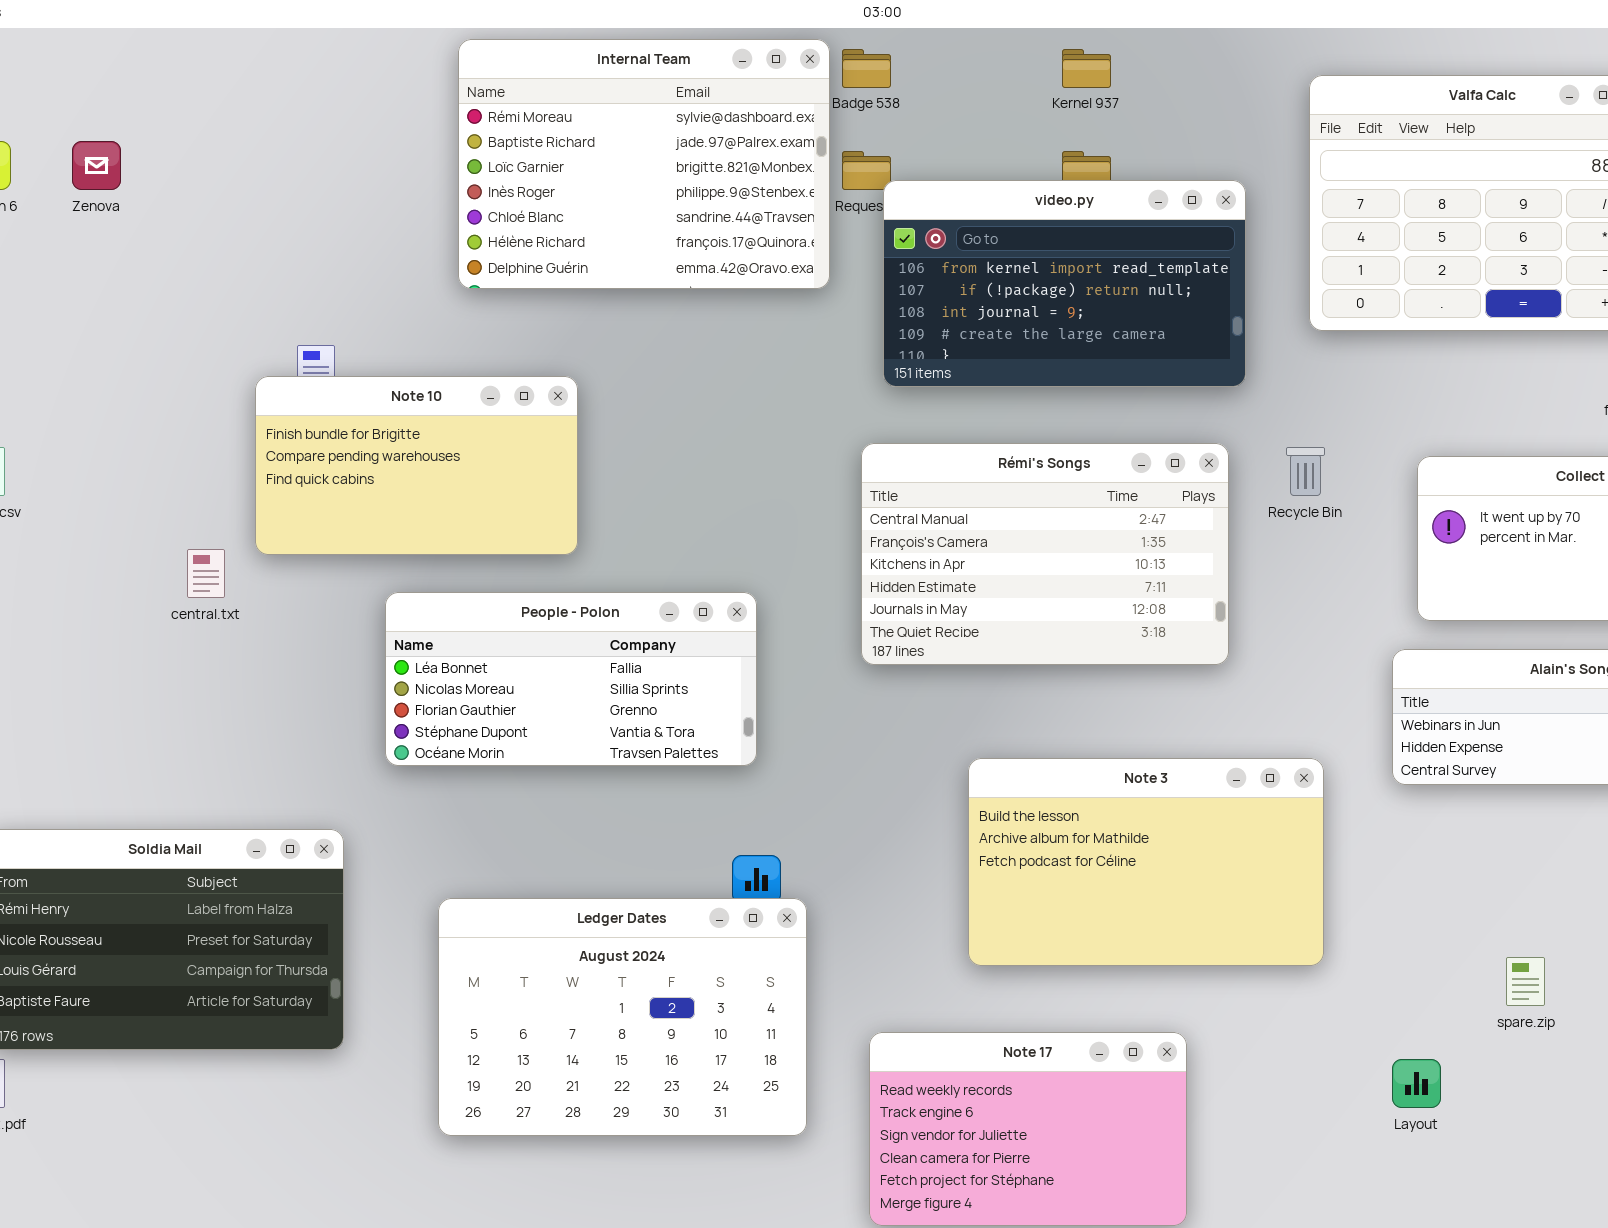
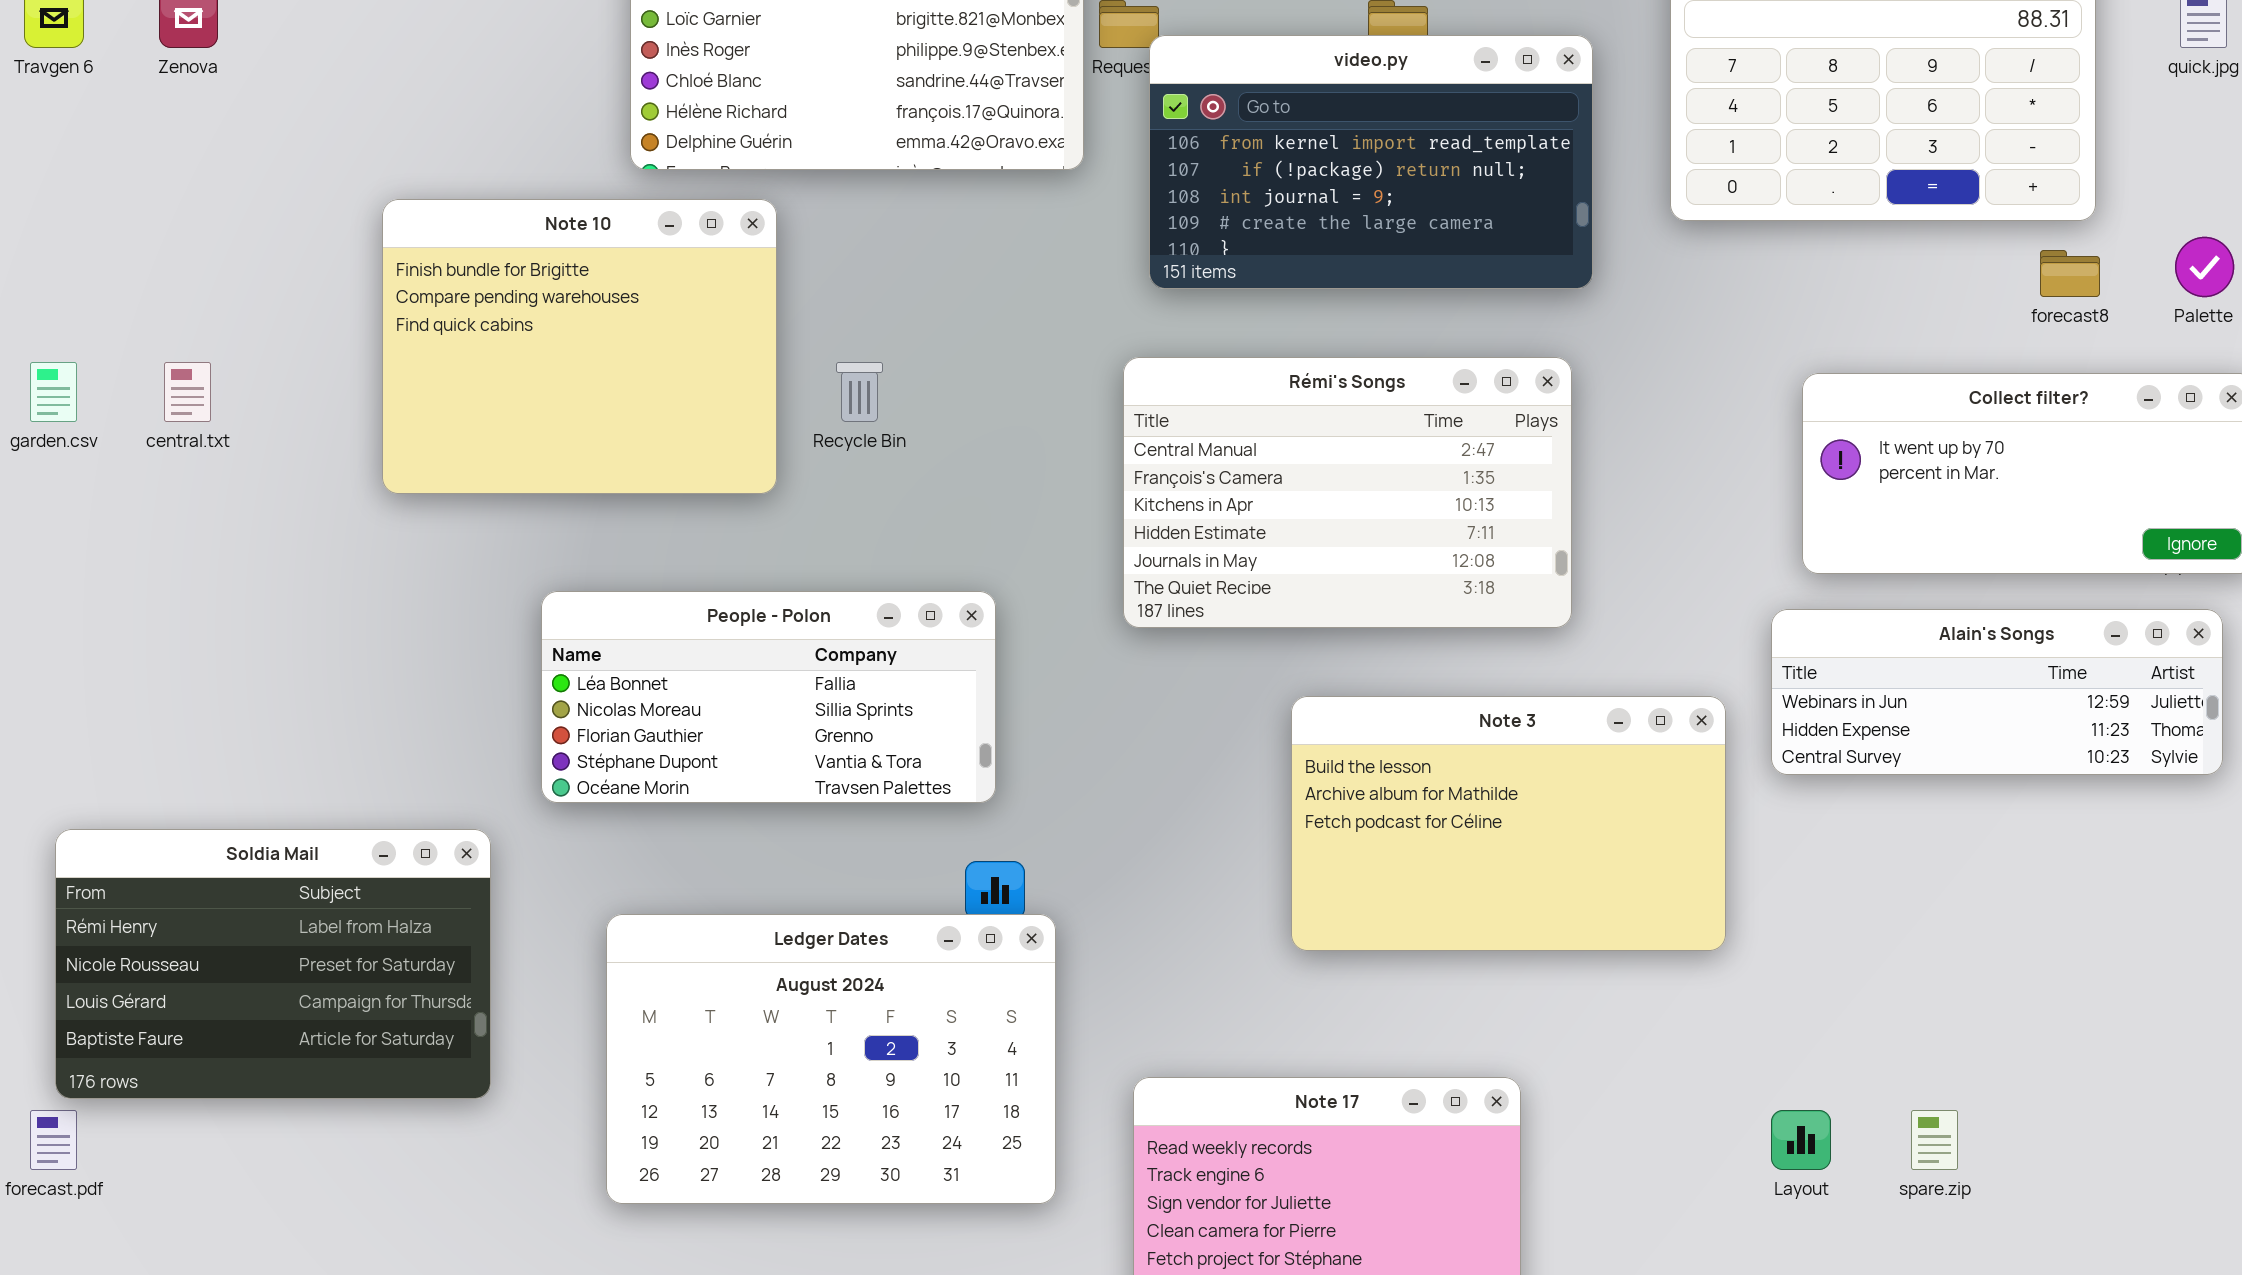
Note 10: [255,376,578,555] -> [382,199,777,494], resized
Recycle Bin: [1286,447,1325,496] -> [836,362,883,422], moved
central.txt: [187,549,225,598] -> [164,362,211,422], moved
People - Polon: [385,592,757,766] -> [541,591,996,803], moved
Note 3: [968,758,1324,966] -> [1291,696,1726,951], moved
spare.zip: [1506,957,1545,1006] -> [1911,1110,1958,1170], moved

